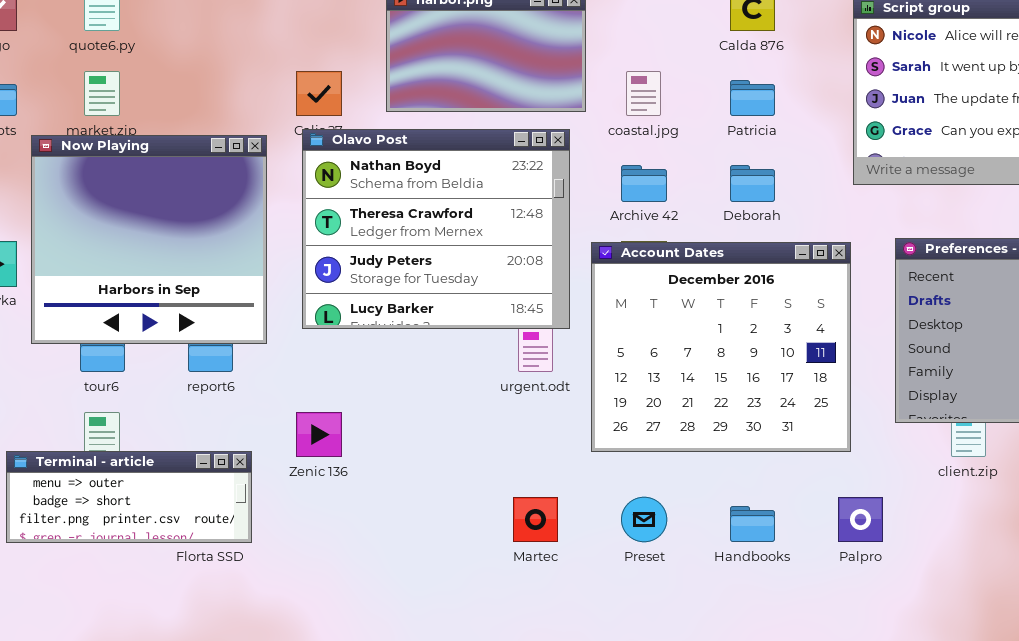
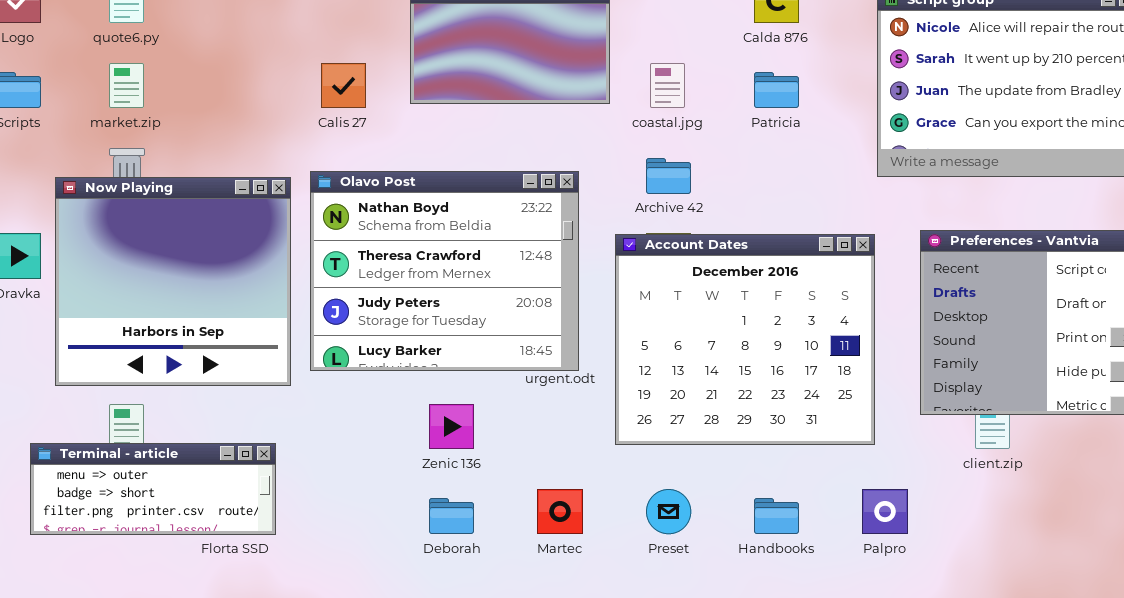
Olavo Post: [302,129,570,329] -> [310,171,579,371], moved
Now Playing: [31,135,267,344] -> [55,177,291,386], moved
Deborah: [730,165,775,202] -> [429,498,474,534], moved
Zenic 136: [296,412,342,457] -> [429,404,474,449], moved

